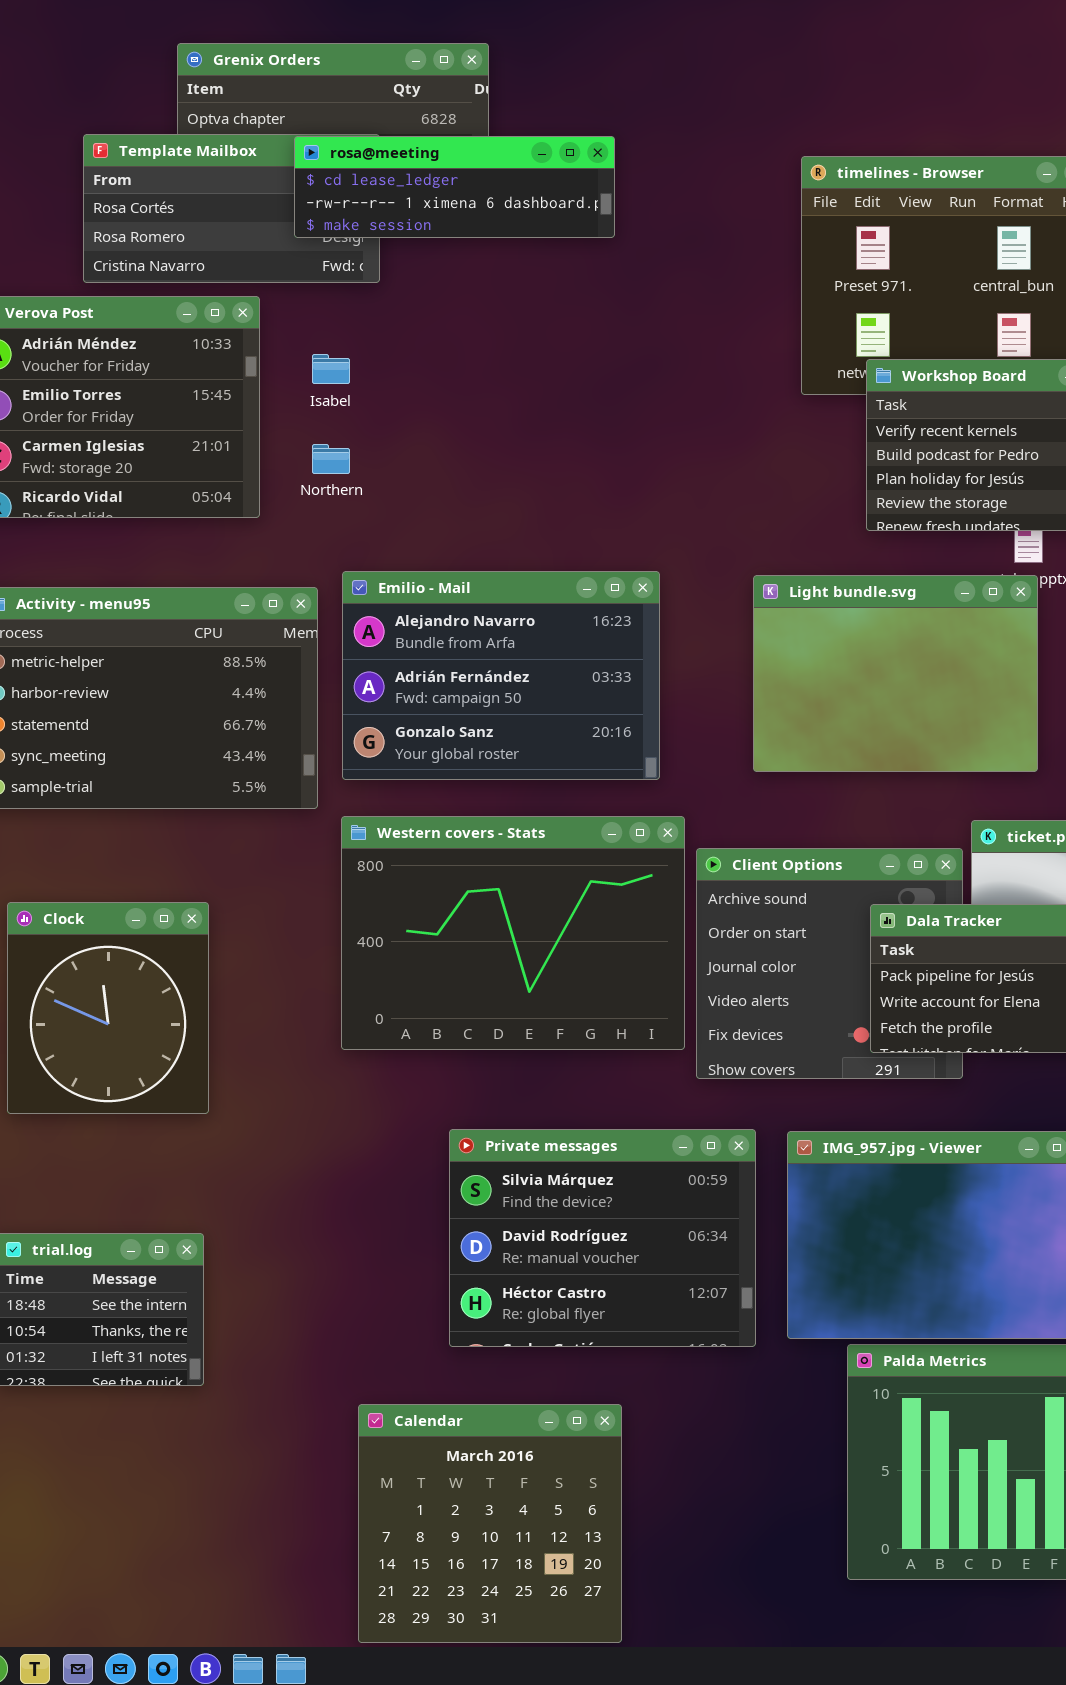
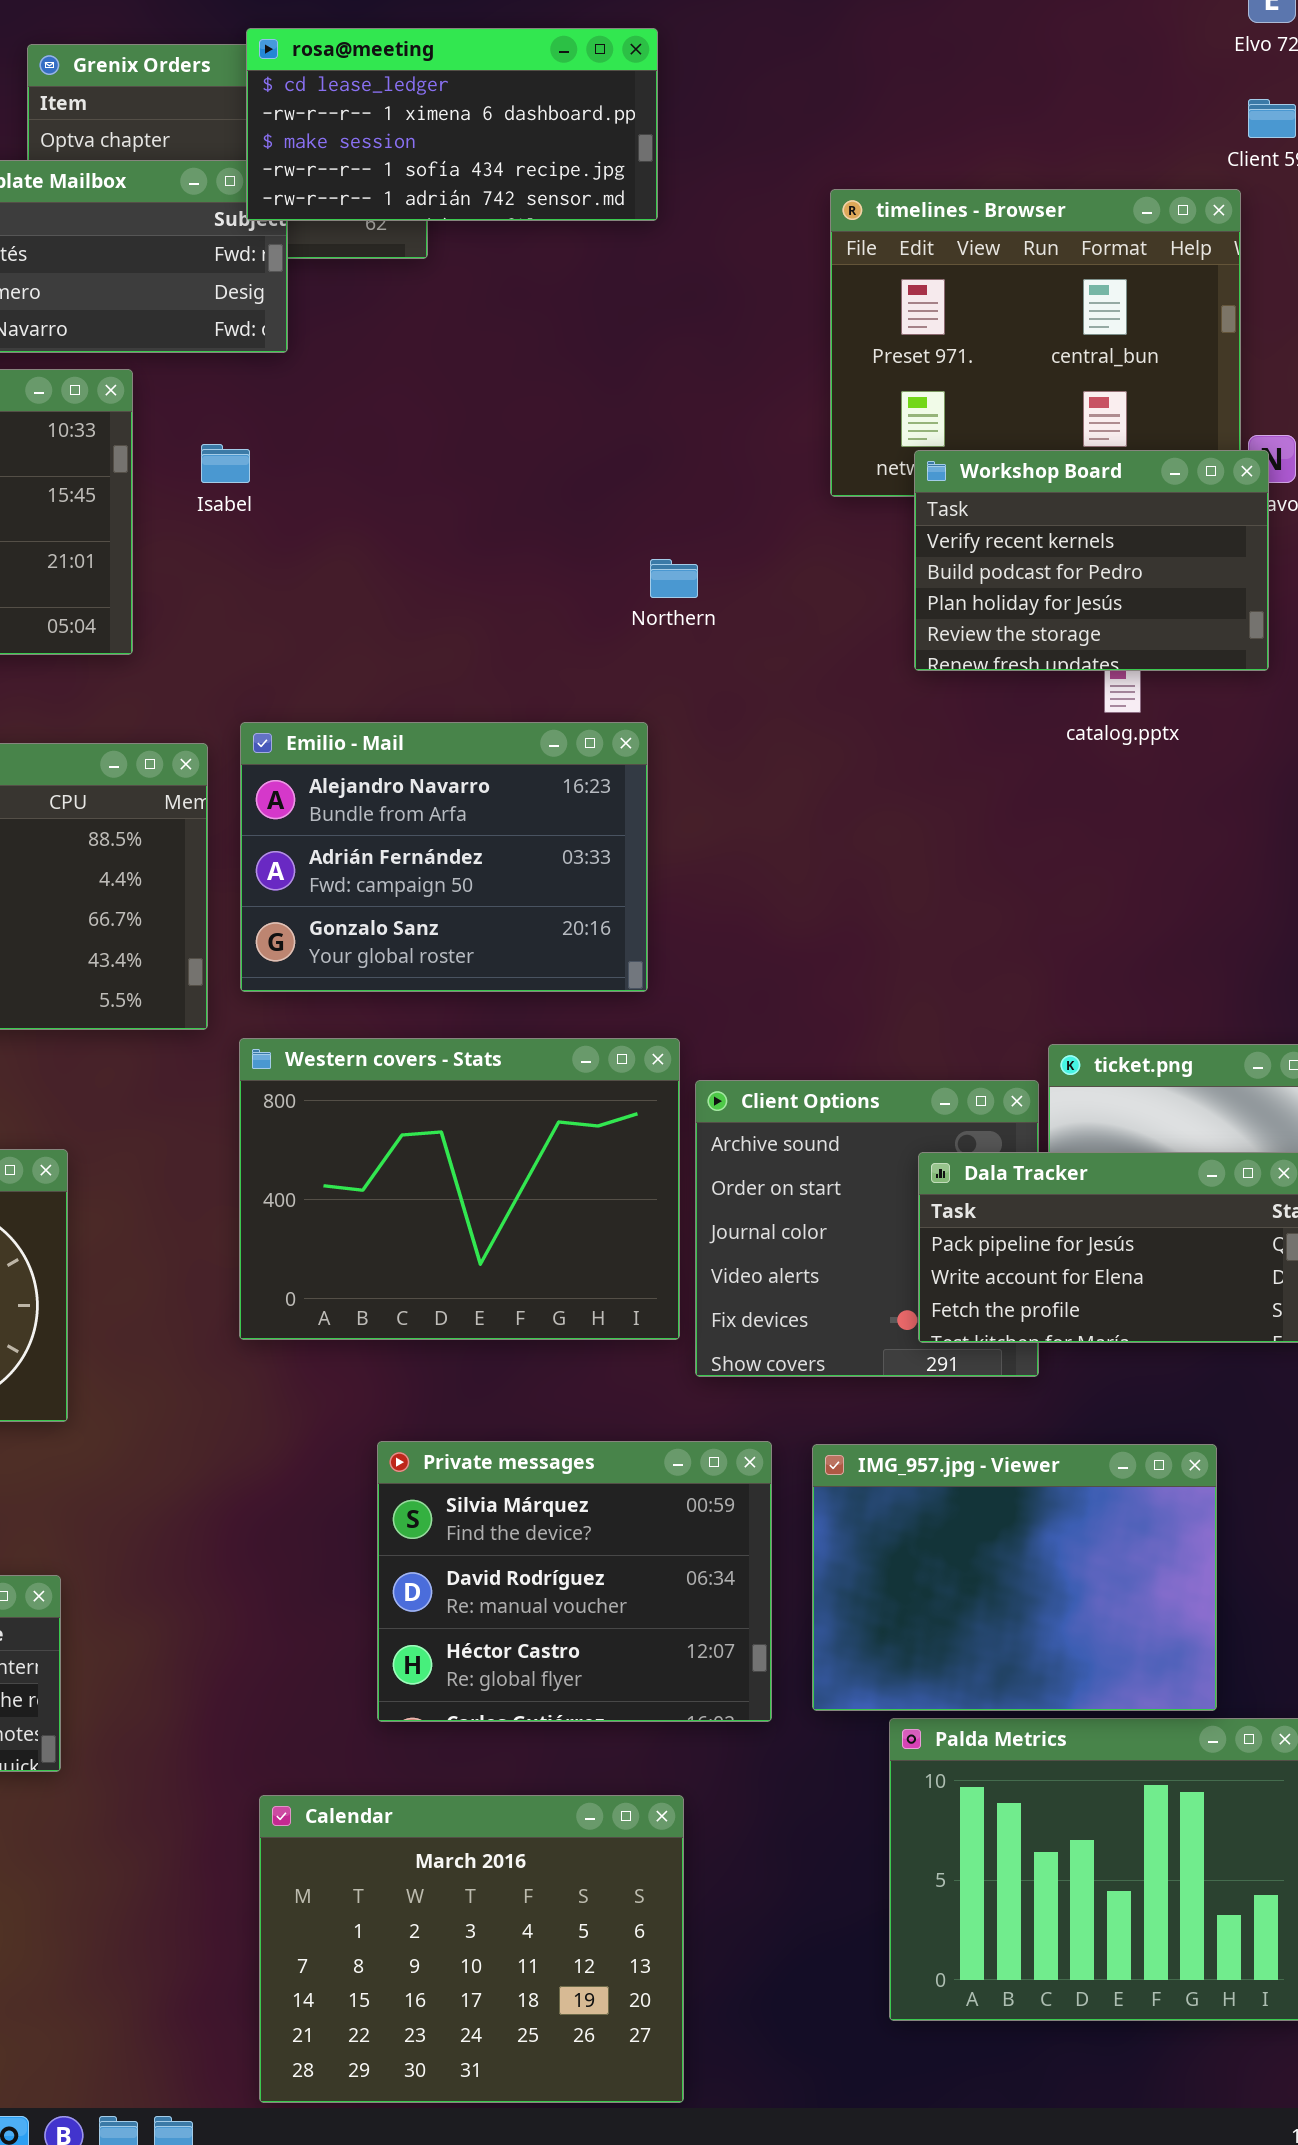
rosa@meeting: [294,136,615,238] -> [246,28,658,221], moved, resized
Northern: [312,444,350,474] -> [650,559,698,598], moved
Light bundle.svg: [753,575,1038,772] -> none, closed
Calendar: [358,1404,622,1643] -> [259,1795,684,2103], resized

